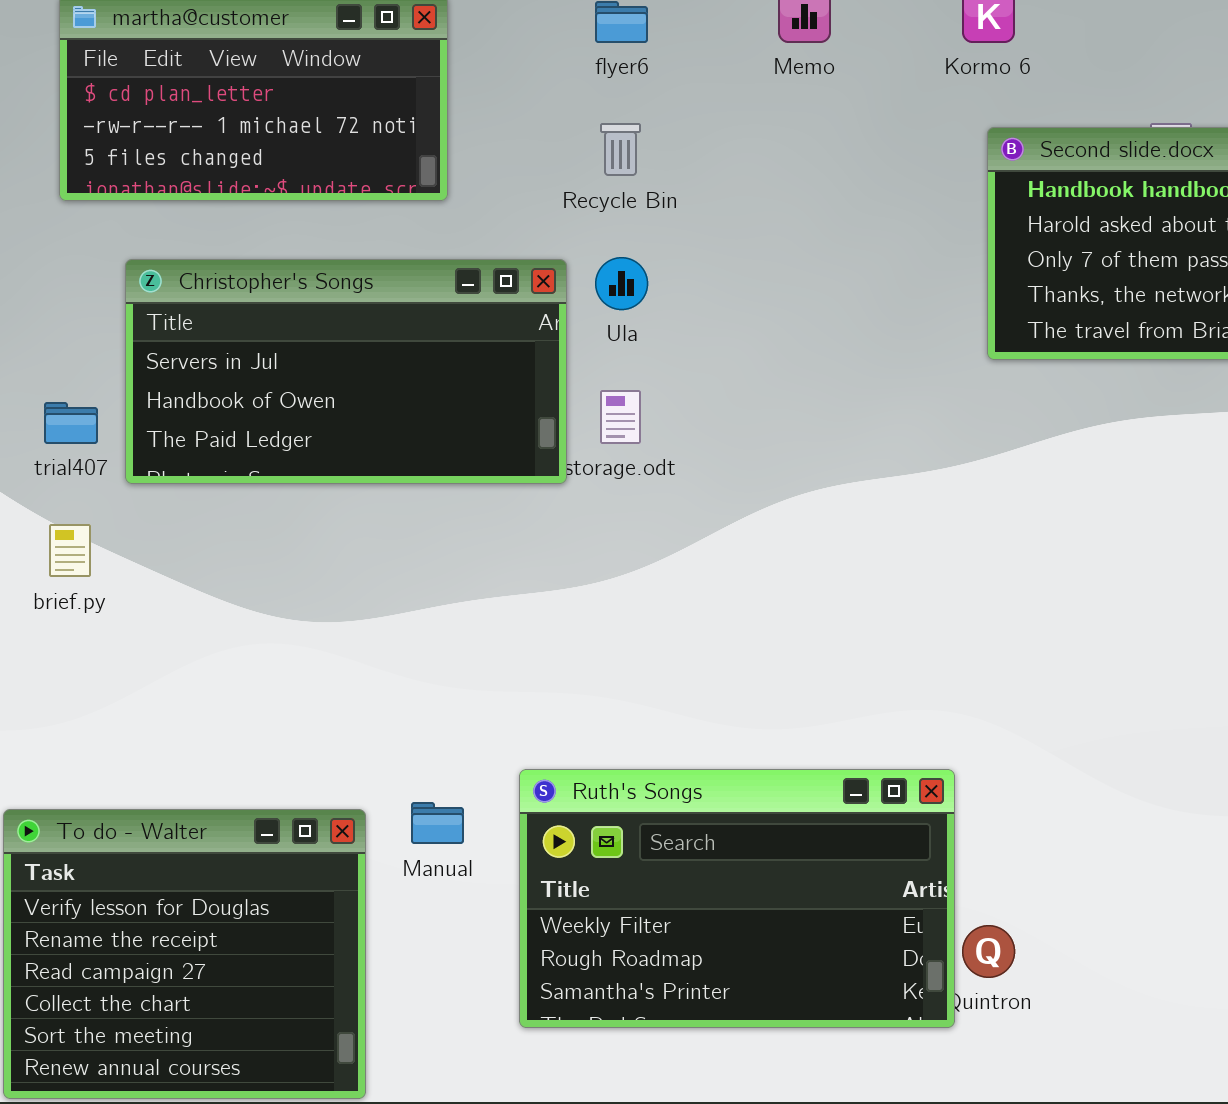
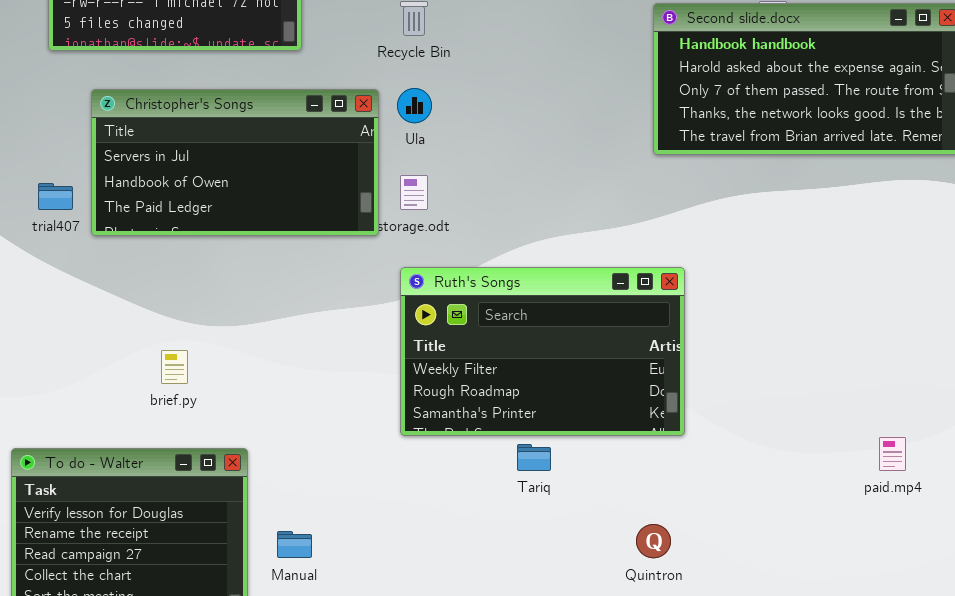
brief.py: [49,524,91,577] -> [161,350,188,384], moved
Ruth's Songs: [519,769,955,1028] -> [400,267,685,436], moved
Manual: [411,802,464,844] -> [277,531,312,558], moved

